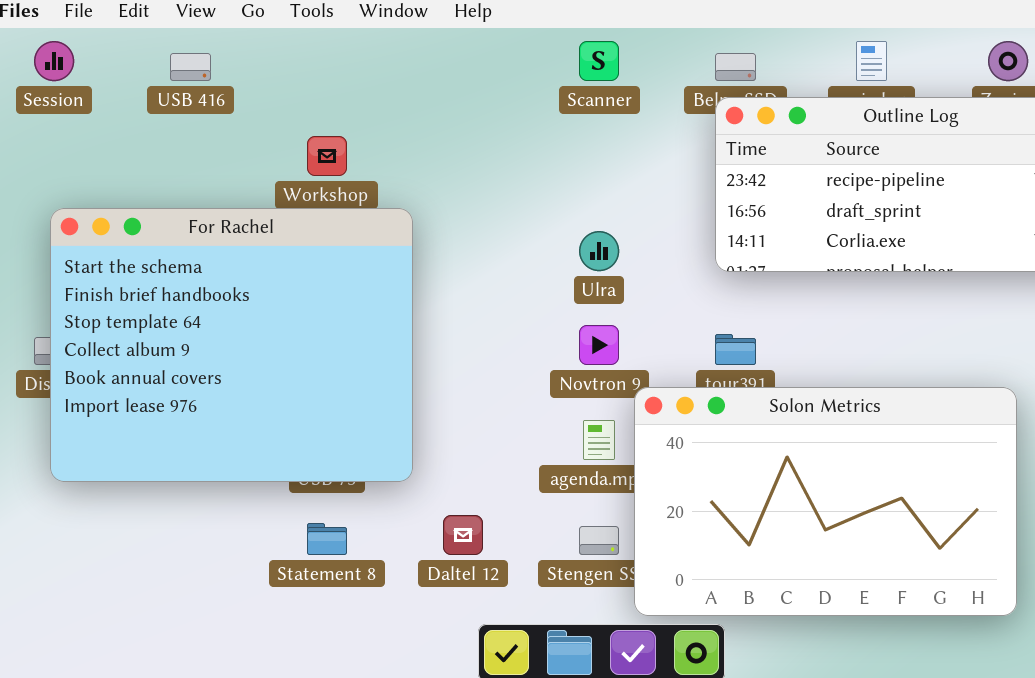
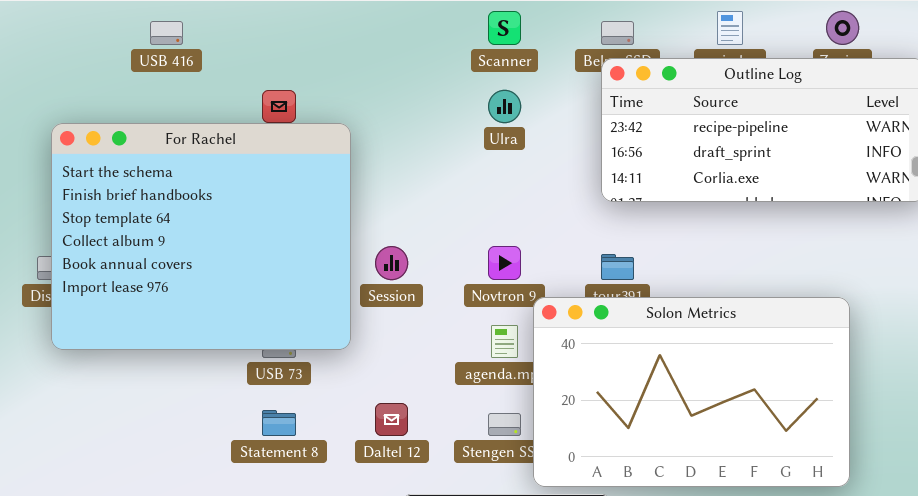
Session: [34,41,74,81] -> [375,246,408,280], moved
For Rachel: [50,208,413,482] -> [51,123,351,350], moved
Ulra: [579,231,619,271] -> [488,90,521,123], moved

